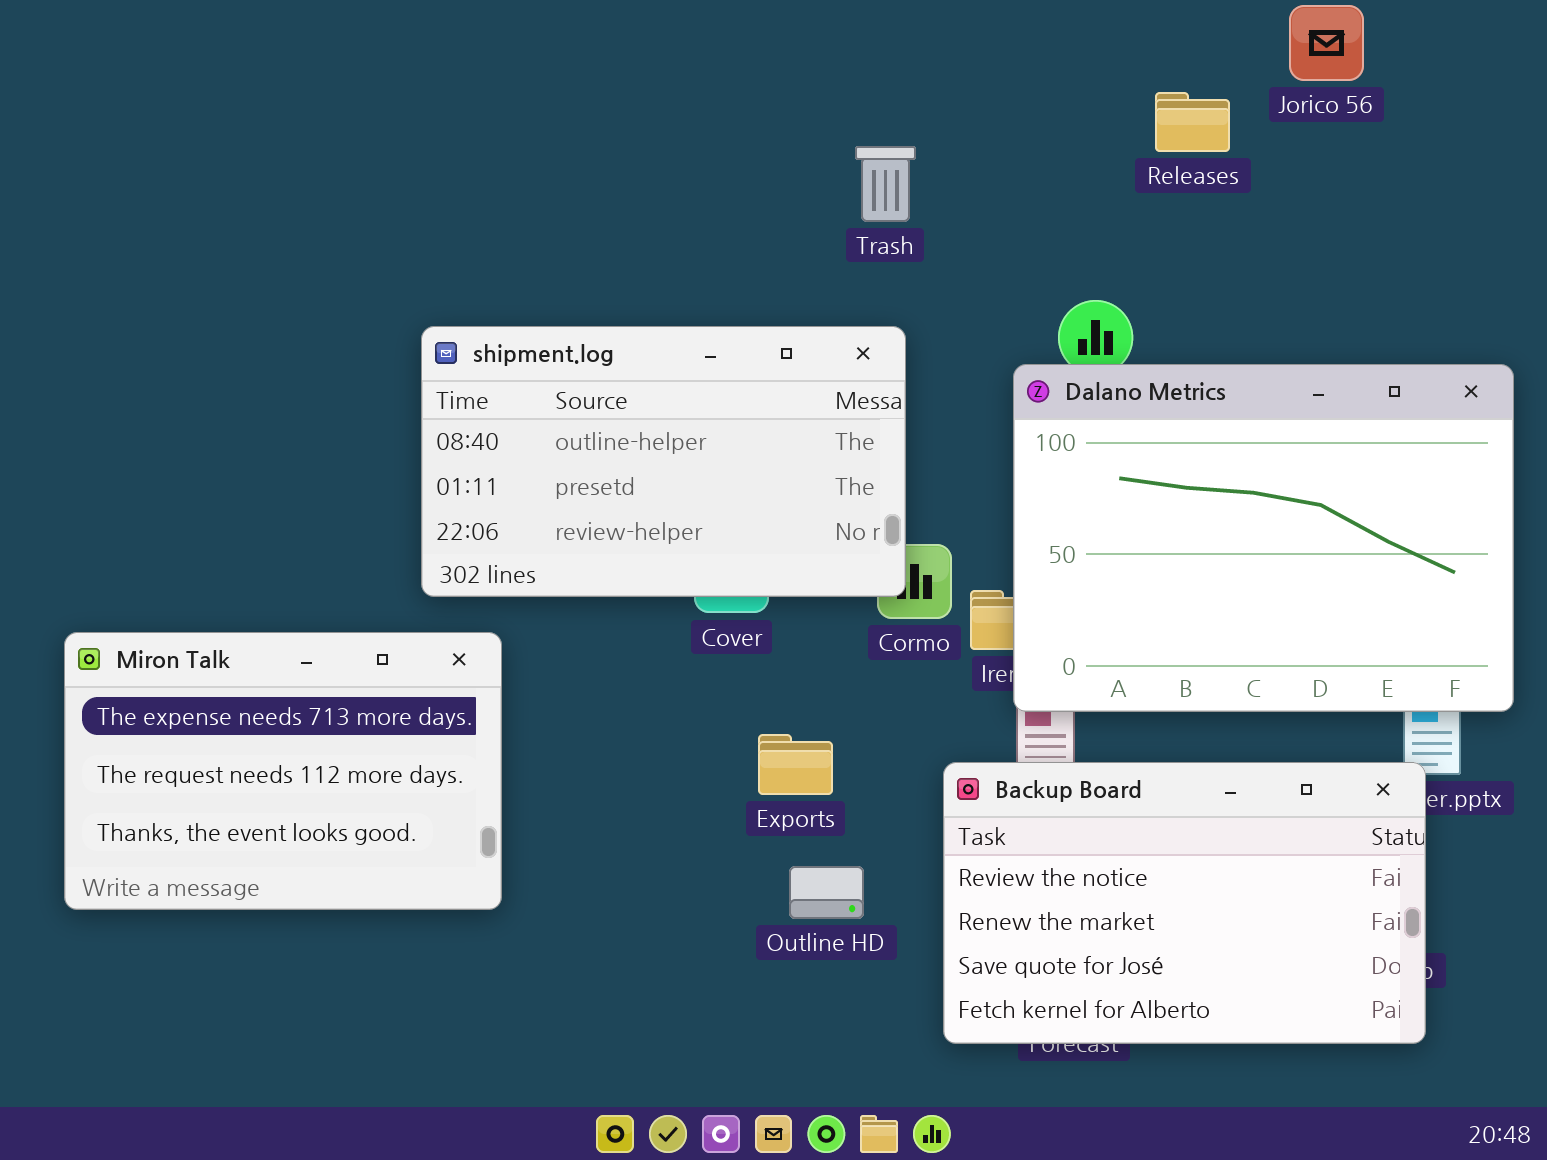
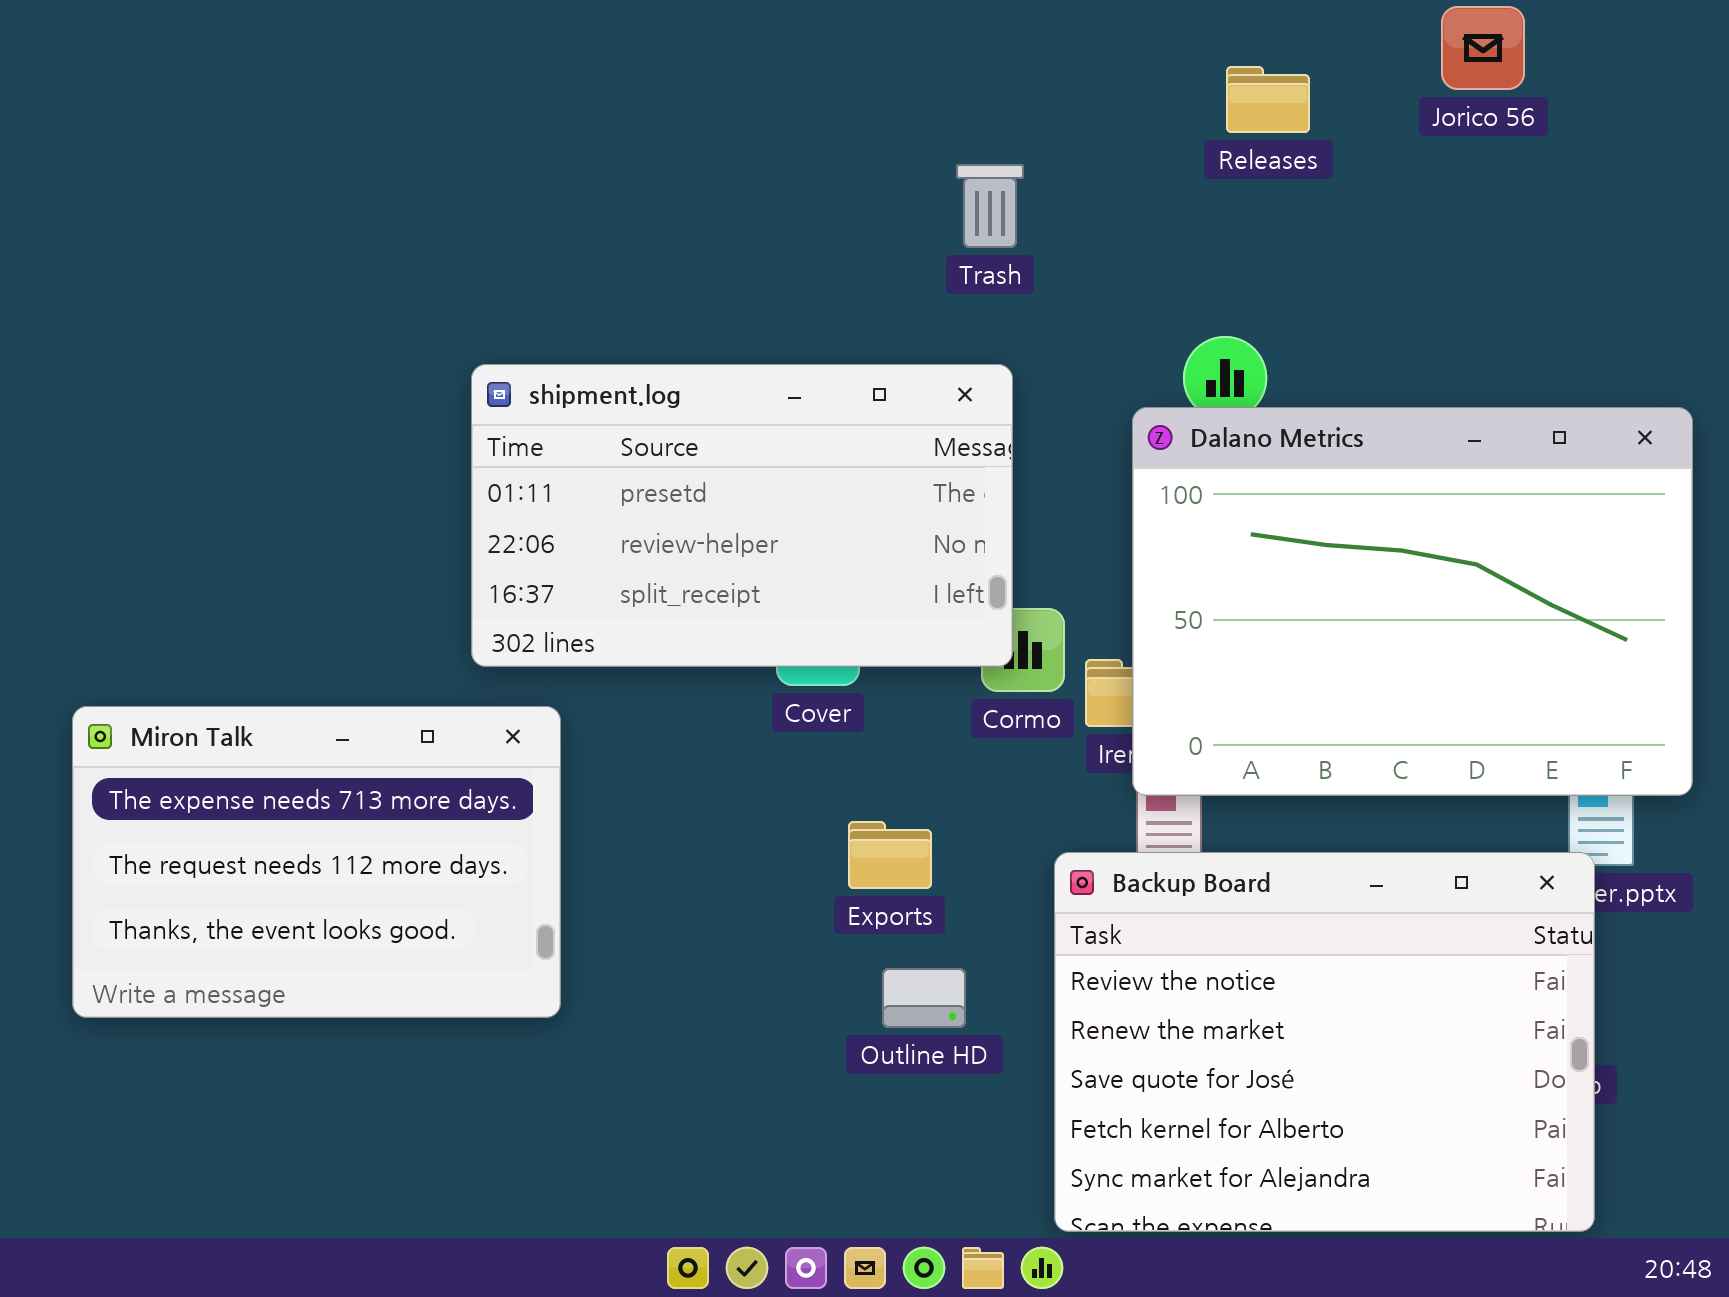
Releases: [1155,92,1230,152] -> [1226,66,1310,133], moved
shipment.log: [421,326,906,597] -> [471,364,1013,667], scrolled down 1 row
Backup Board: [943,762,1426,1044] -> [1054,852,1595,1232], resized

